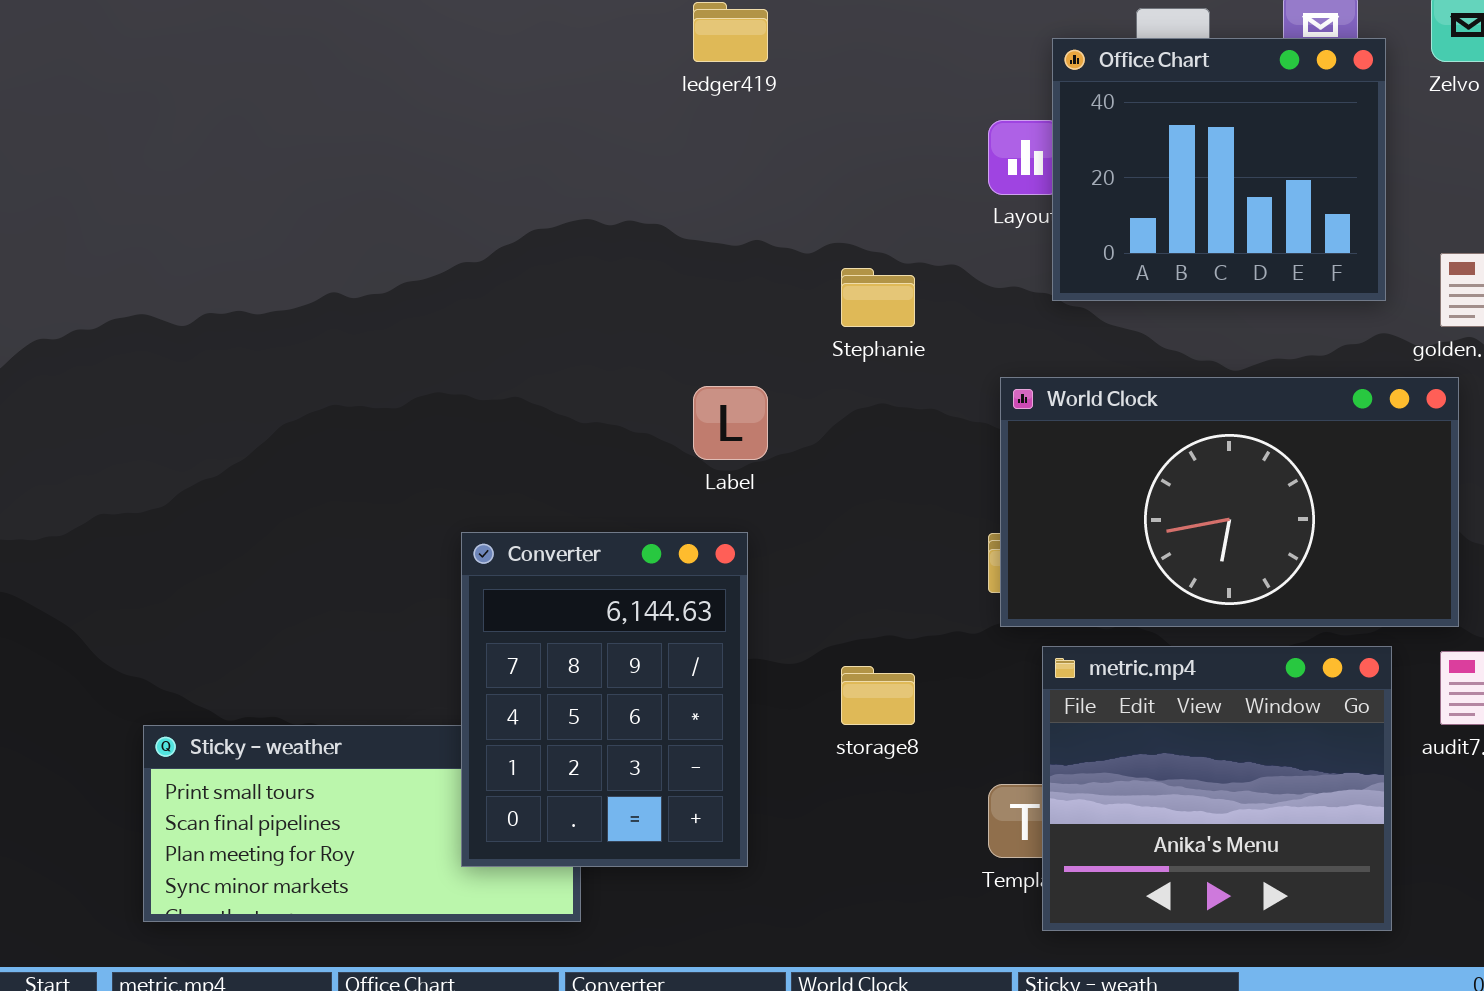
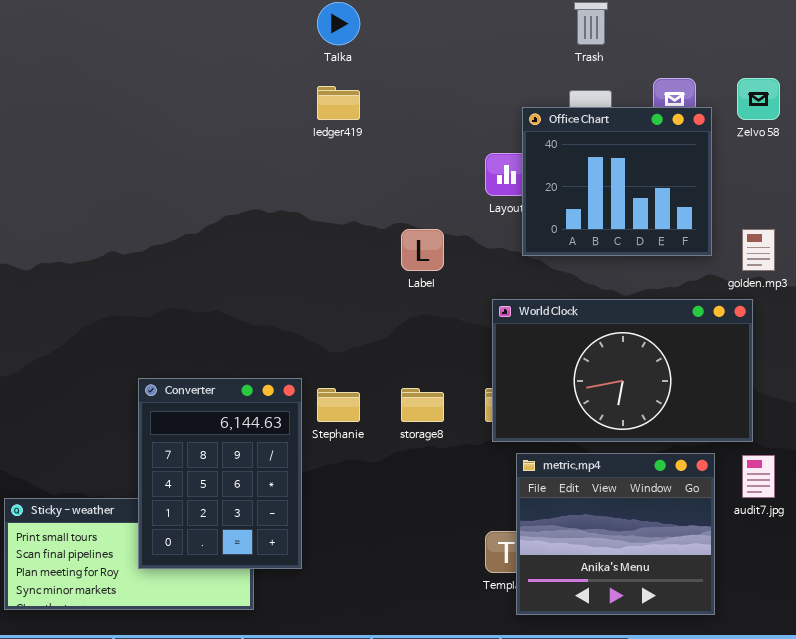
Stephanie: [841,268,915,327] -> [317,388,360,422], moved
Label: [693,386,768,460] -> [401,229,444,271], moved
Converter: [461,532,748,867] -> [138,378,302,569], moved
storage8: [841,666,915,725] -> [401,388,444,422], moved

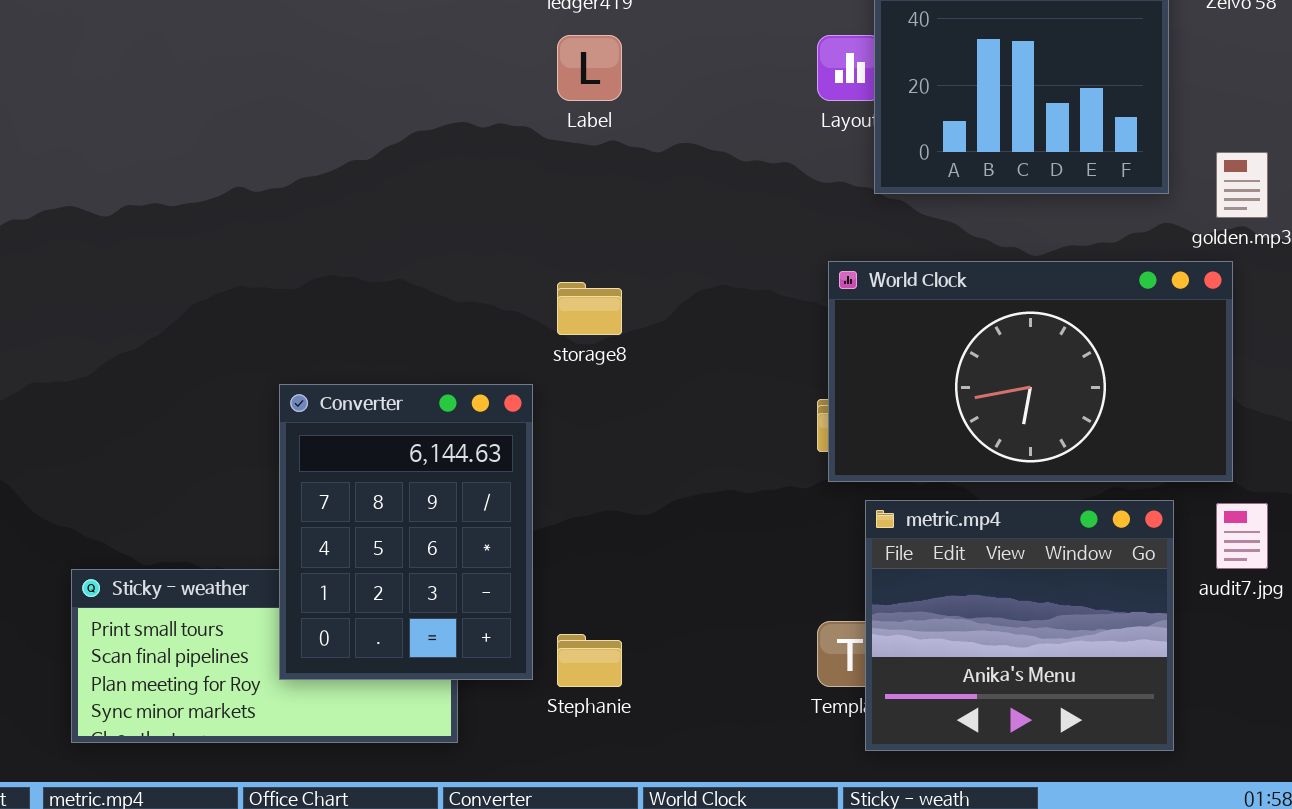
Label: [401,229,444,271] -> [557,35,622,101], moved
Stephanie: [317,388,360,422] -> [557,634,622,687], moved
storage8: [401,388,444,422] -> [557,282,622,335], moved

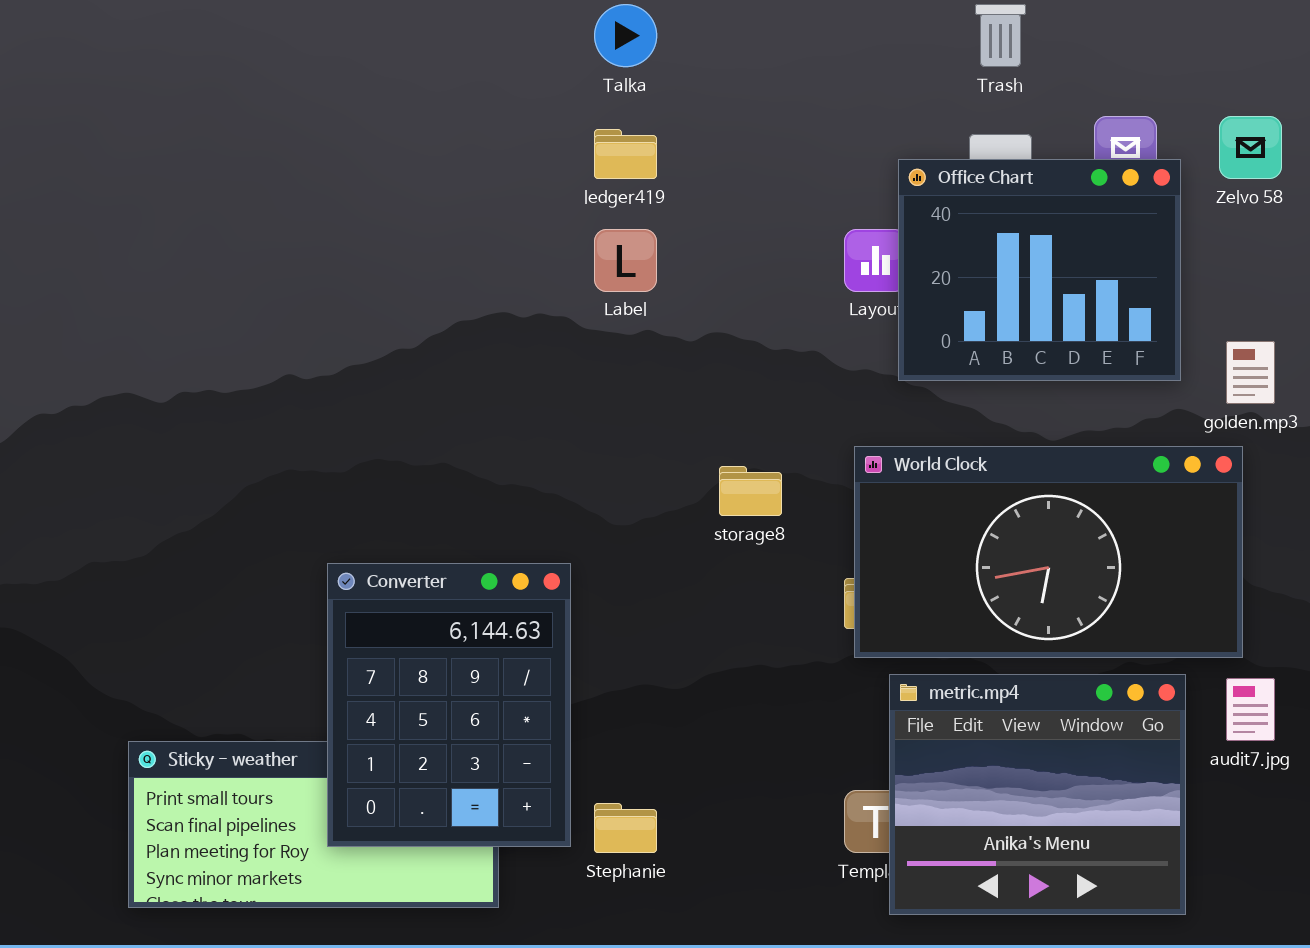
storage8: [557,282,622,335] -> [719,466,782,516], moved

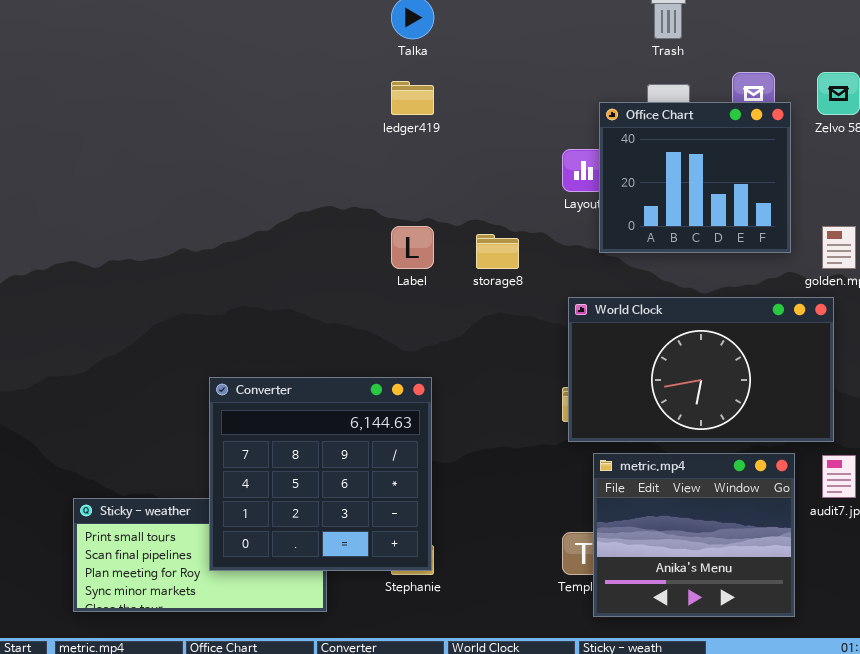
Label: [594,229,657,292] -> [391,226,434,269], moved
storage8: [719,466,782,516] -> [476,234,519,269], moved
Converter: [327,563,571,847] -> [209,377,432,571], resized

